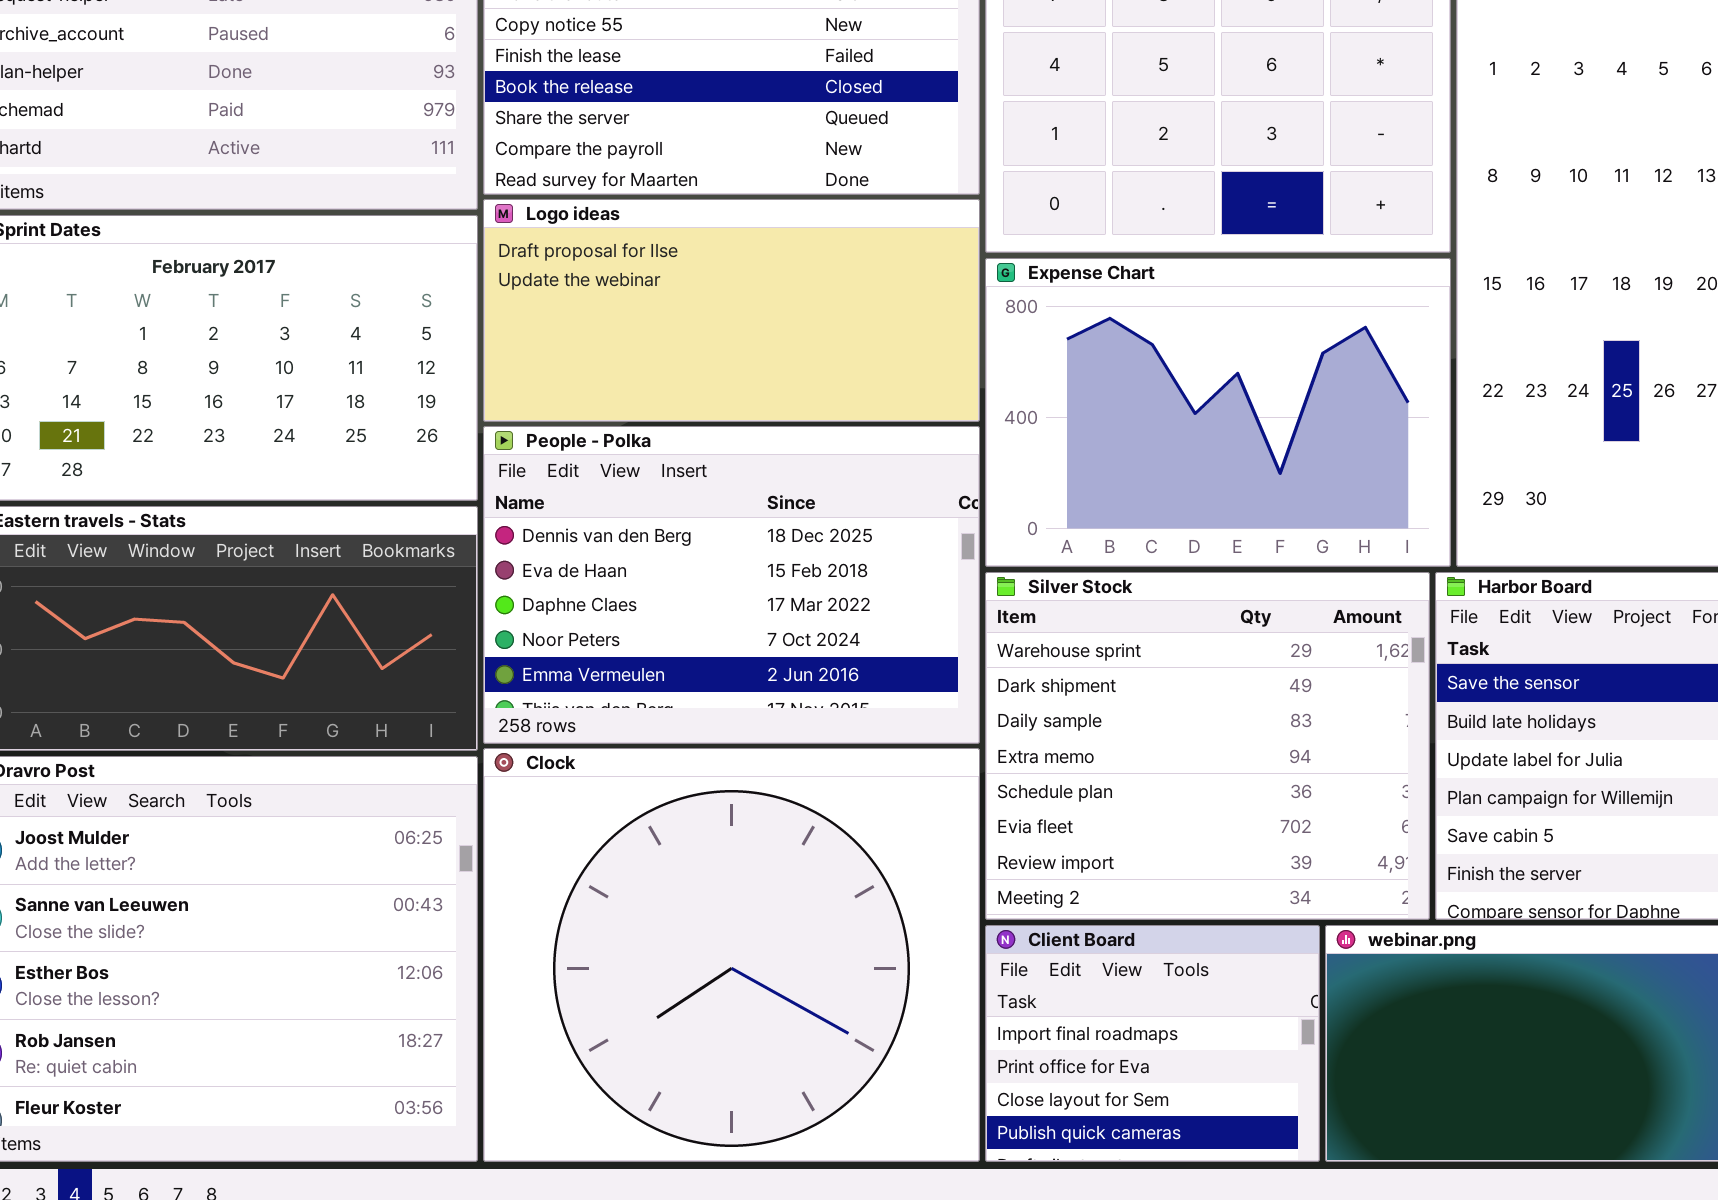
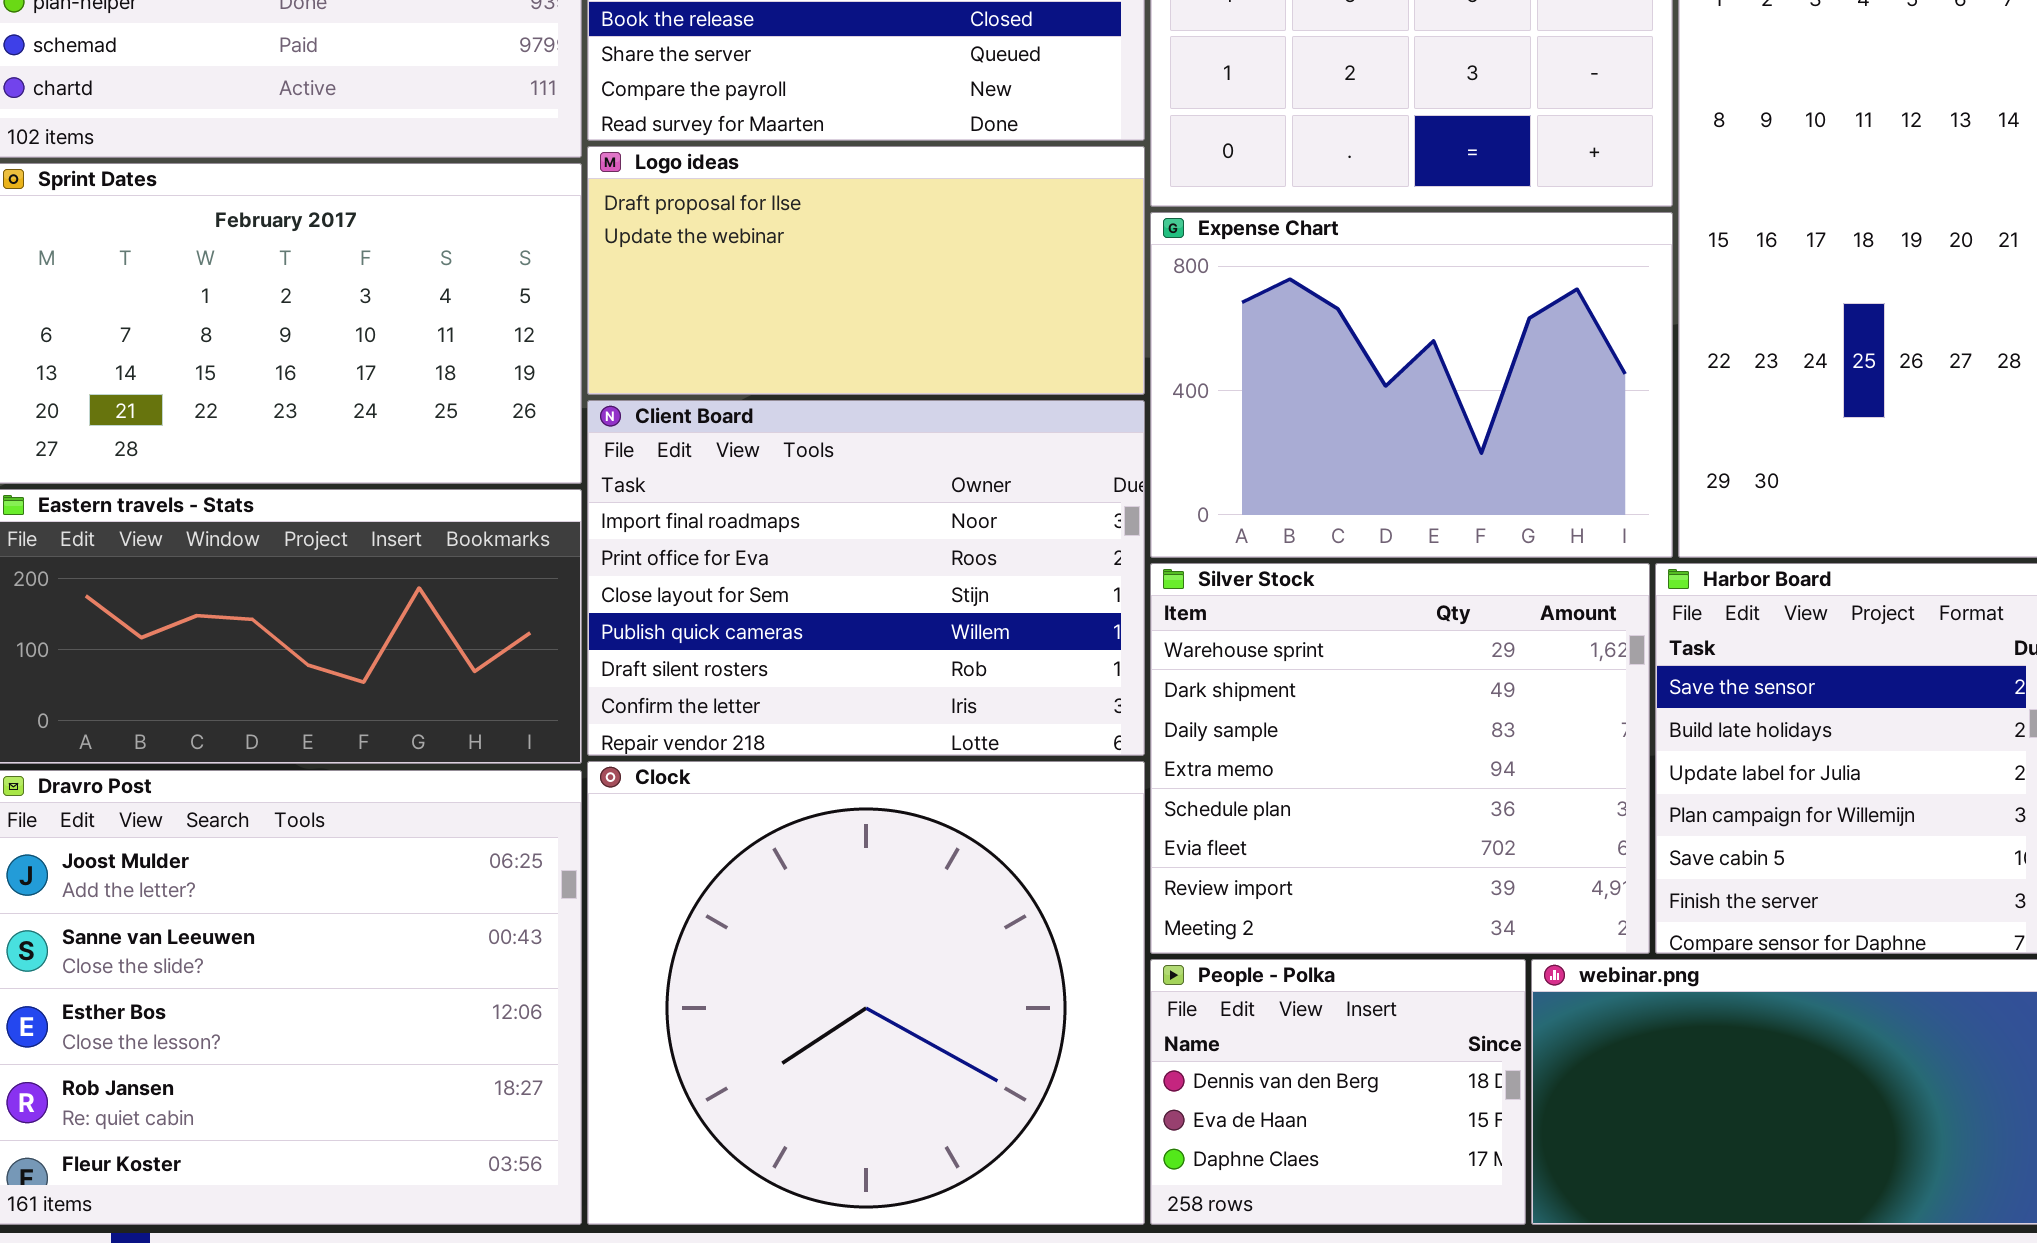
People - Polka: [483,426,980,744] -> [1150,959,1526,1225], moved, resized
Client Board: [985,925,1320,1162] -> [587,400,1145,756], moved, resized

